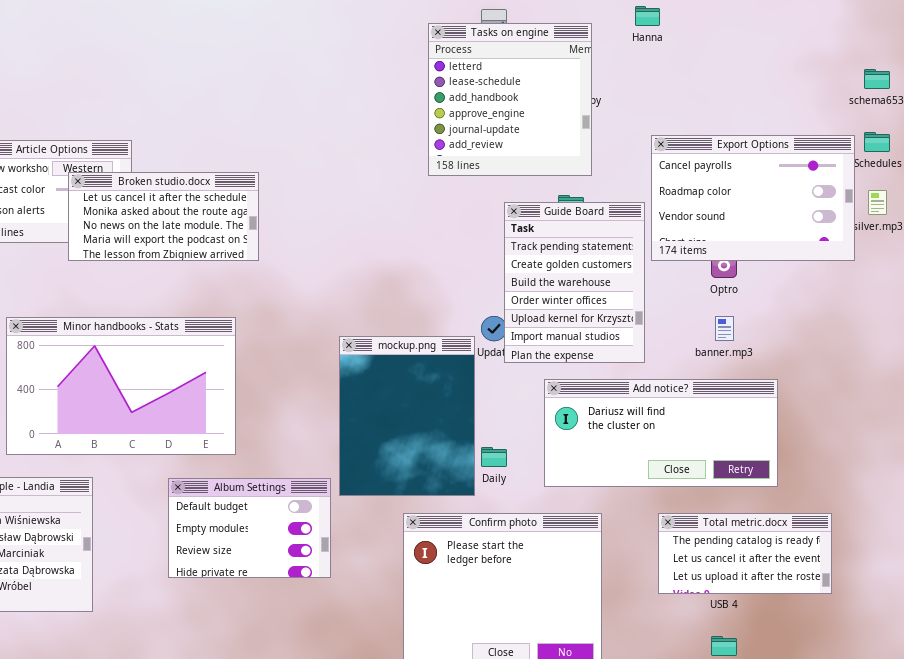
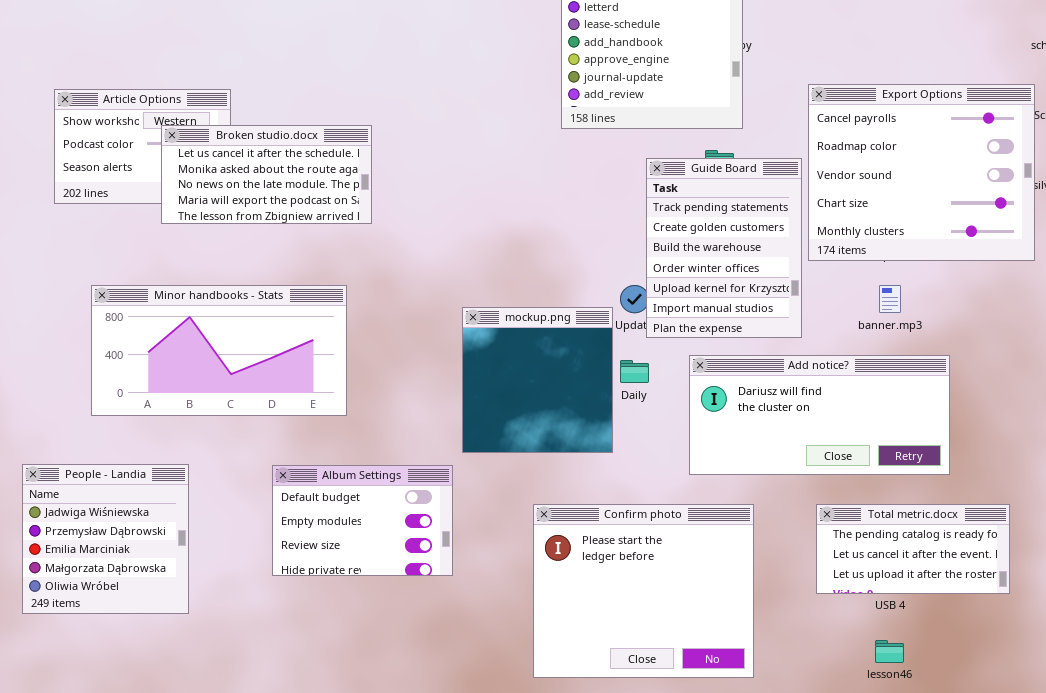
Export Options: [651,135,855,261] -> [808,84,1035,261], resized
Minor handbooks - Stats: [6,317,236,455] -> [91,285,347,416], resized
mockup.png: [339,336,475,496] -> [462,307,613,453], resized
Daily: [481,447,507,467] -> [620,360,649,383], moved

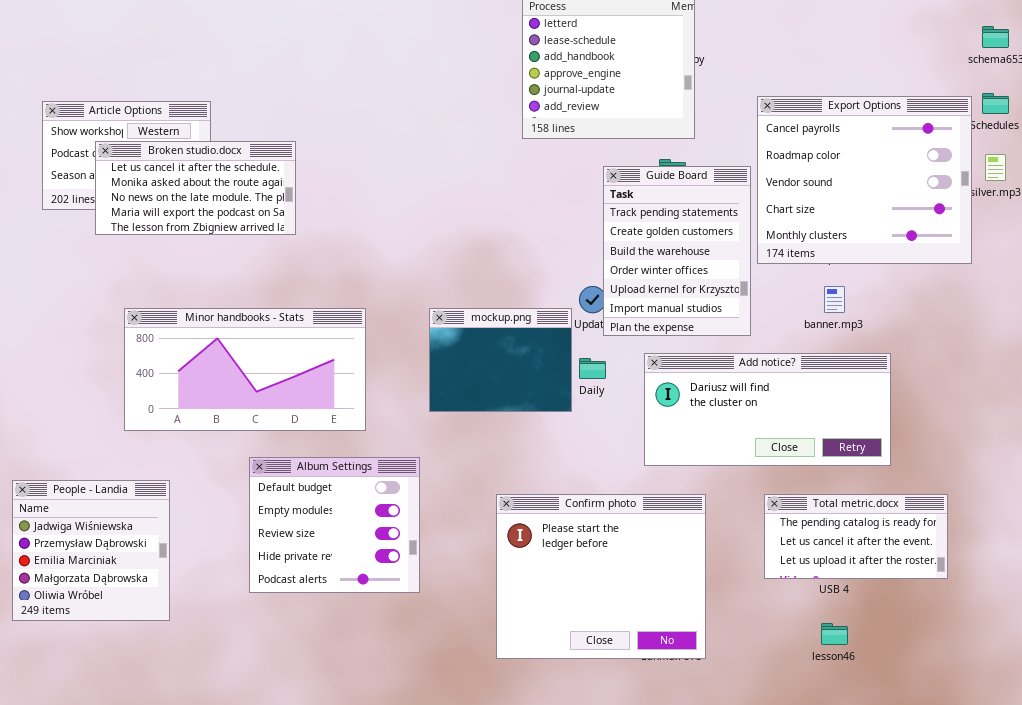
Broken studio.docx: [161,125,372,224] -> [95,141,296,235], moved
Minor handbooks - Stats: [91,285,347,416] -> [124,308,366,431], moved
mockup.png: [462,307,613,453] -> [429,308,572,412], resized
People - Landia: [22,464,189,614] -> [12,480,170,621], moved
Album Settings: [272,465,453,576] -> [249,457,420,593], resized

